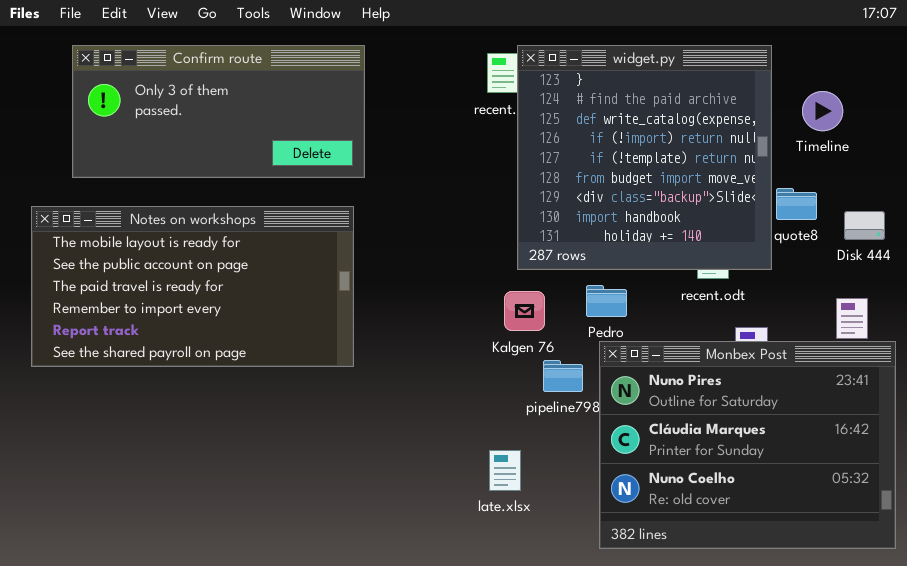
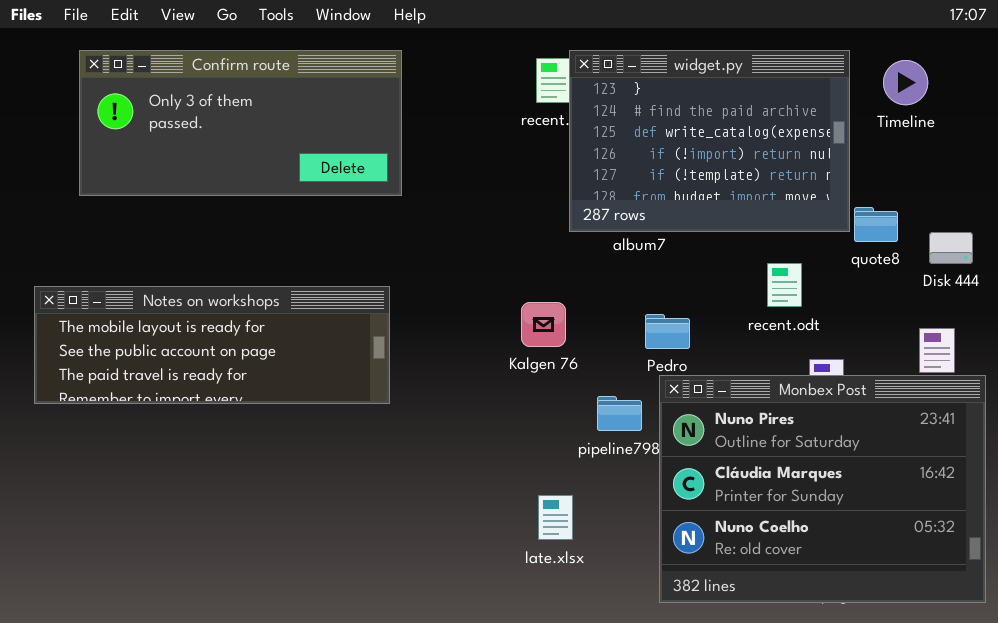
widget.py: [517,45,772,270] -> [569,50,850,232], resized
Timeline: [802,91,843,131] -> [883,60,928,105], moved
Notes on workshops: [31,206,354,367] -> [34,286,390,404], resized
Kalgen 76: [504,291,545,331] -> [521,302,566,347], moved

